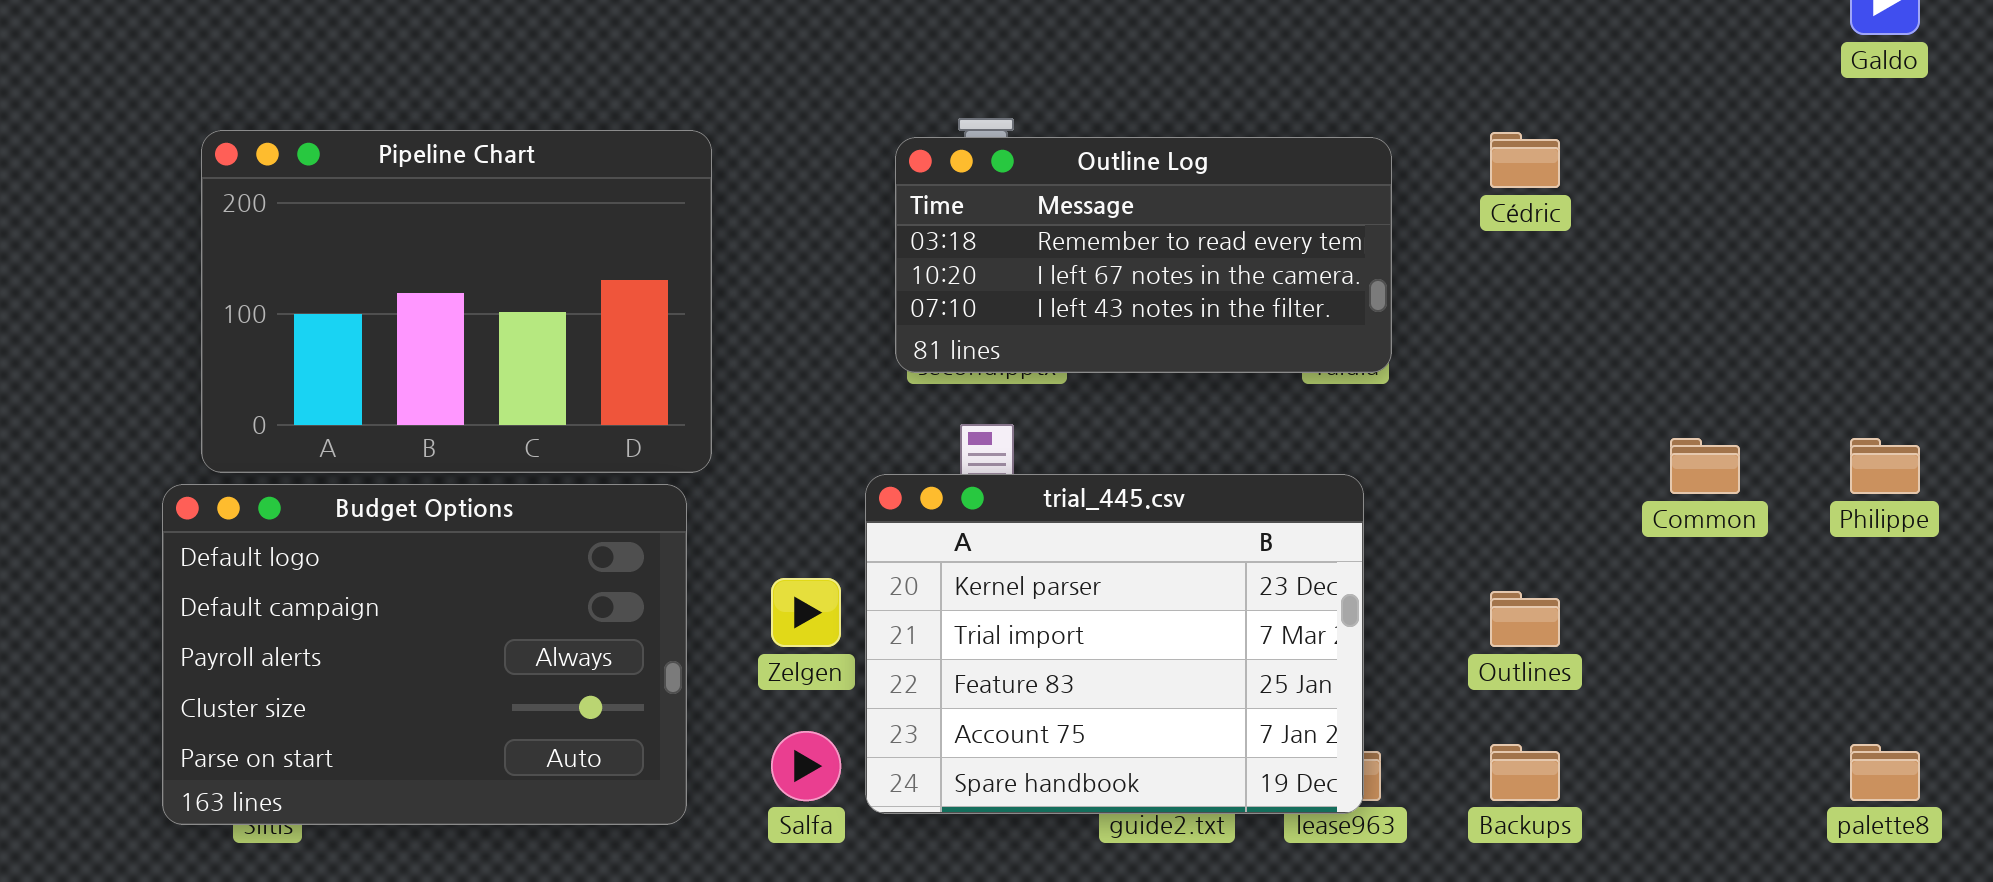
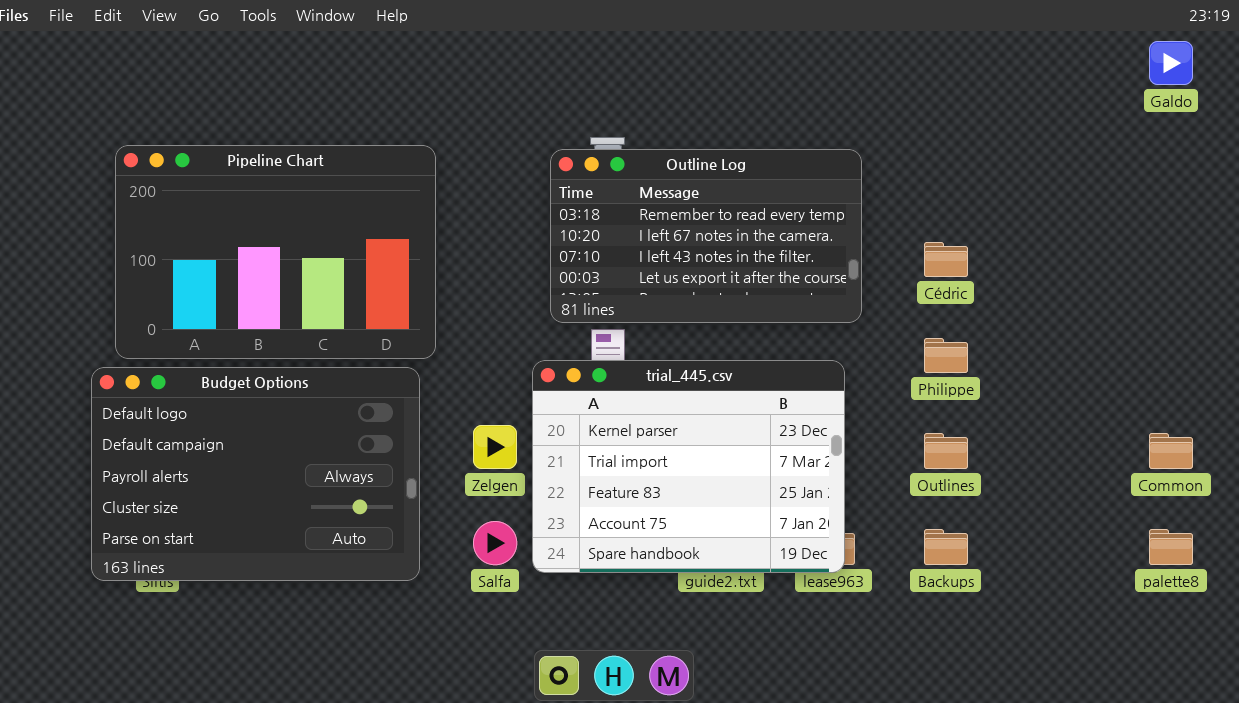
Cédric: [1490,132,1560,188] -> [924,242,968,277], moved
Outline Log: [895,137,1392,373] -> [550,149,862,323], resized
Common: [1670,438,1740,494] -> [1149,433,1193,469], moved
Philippe: [1850,438,1920,494] -> [924,338,968,373], moved

